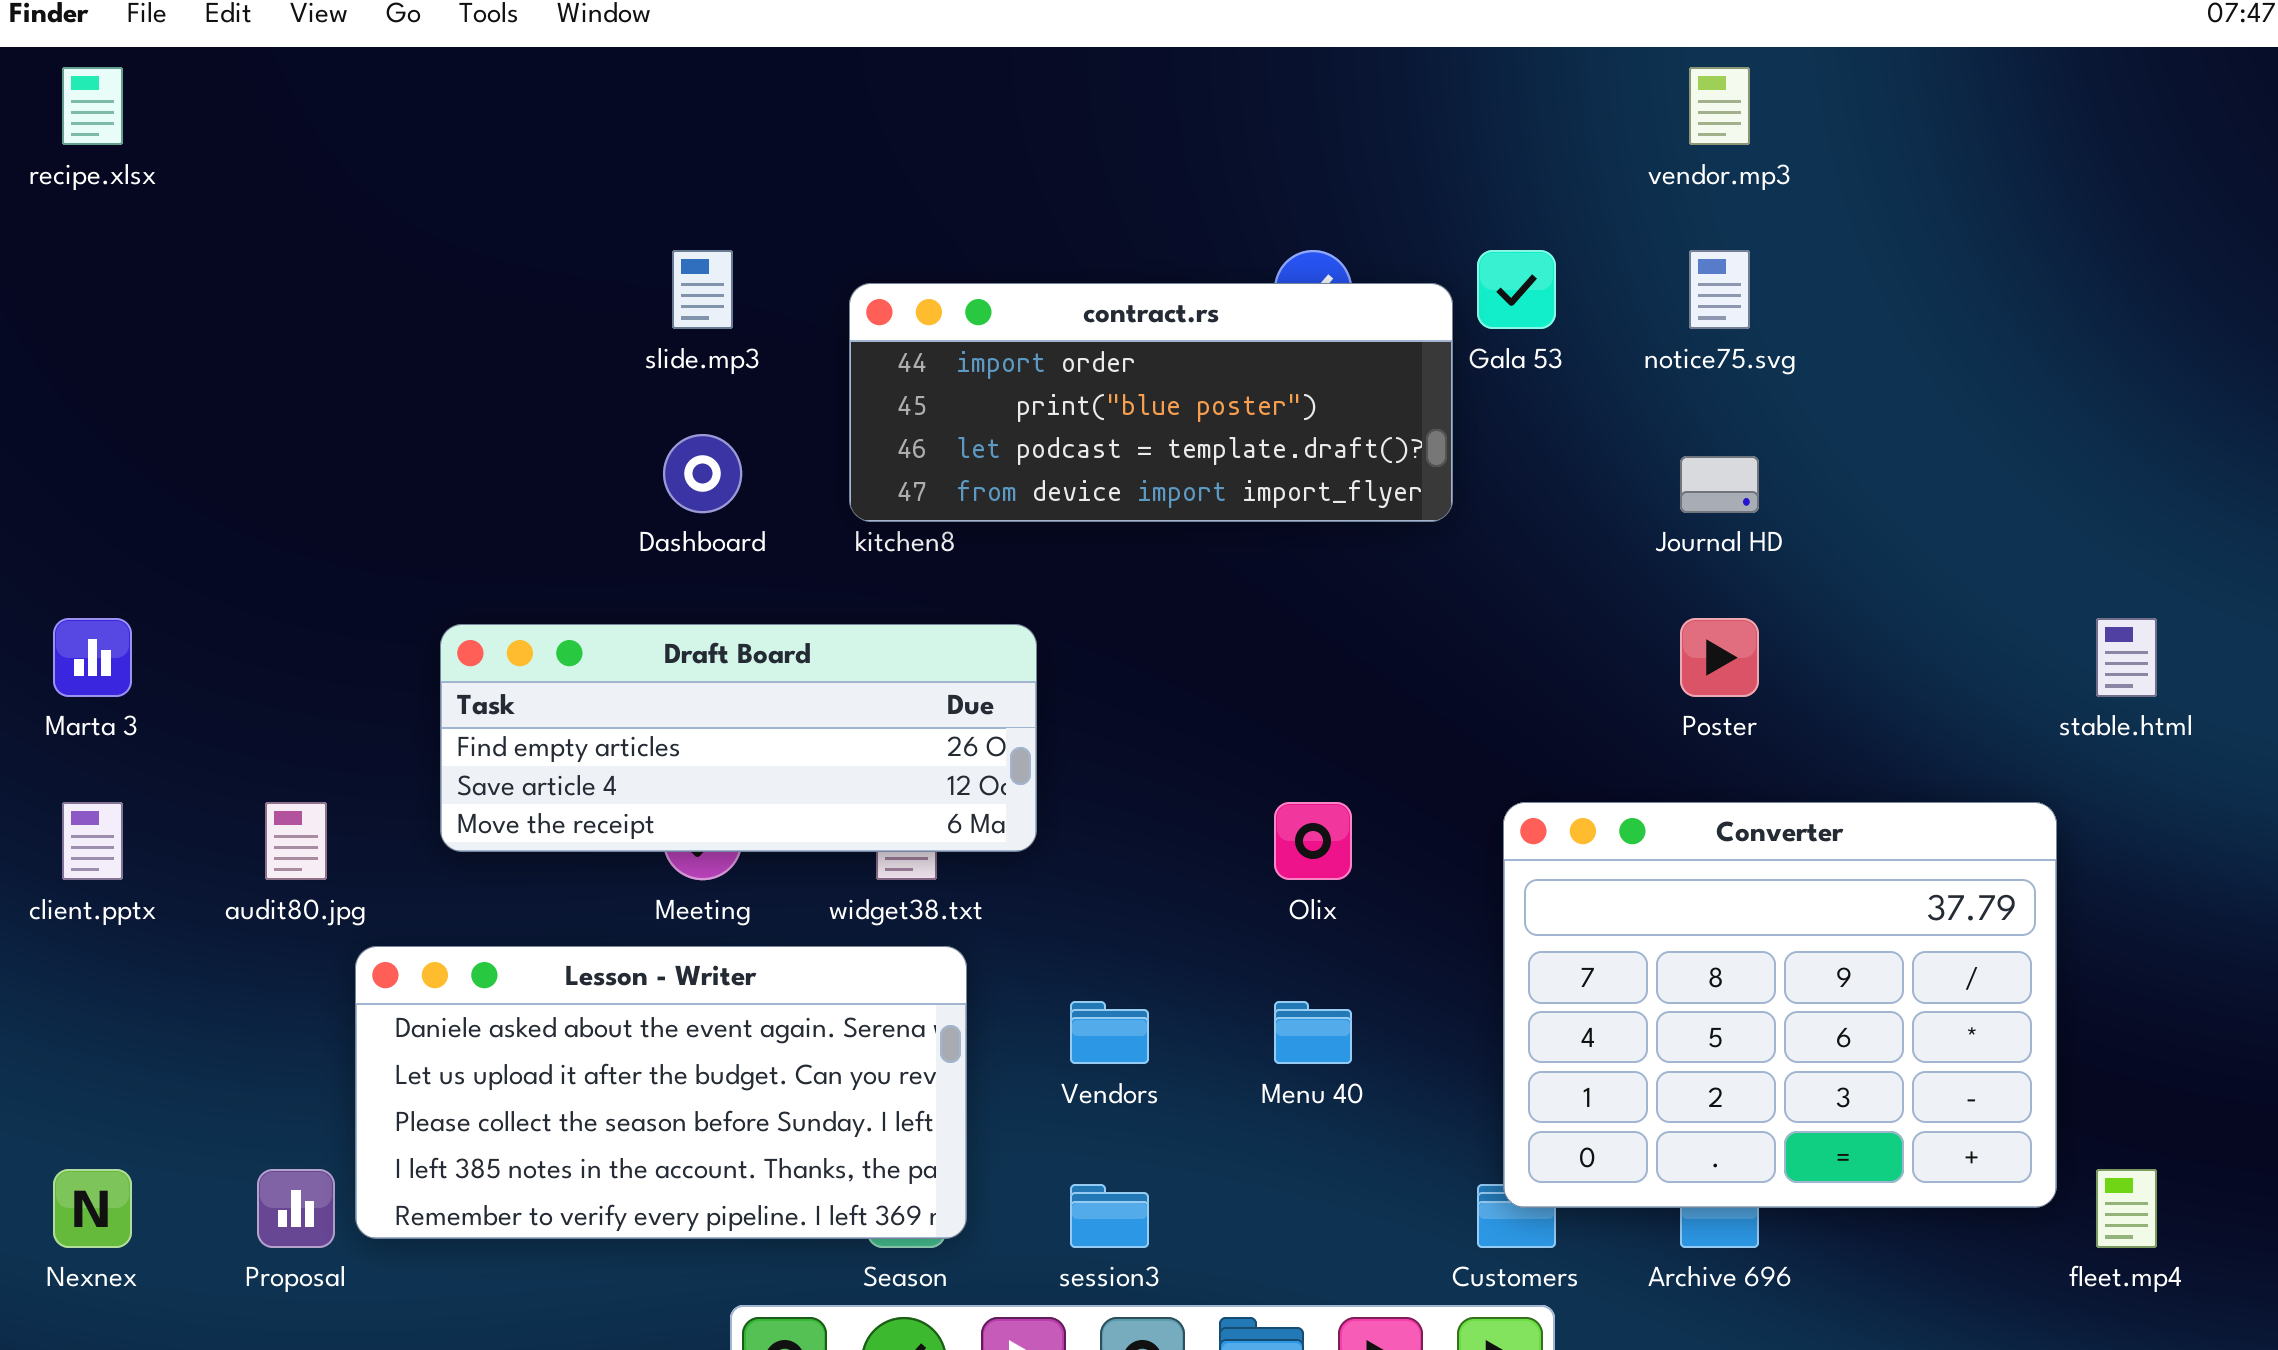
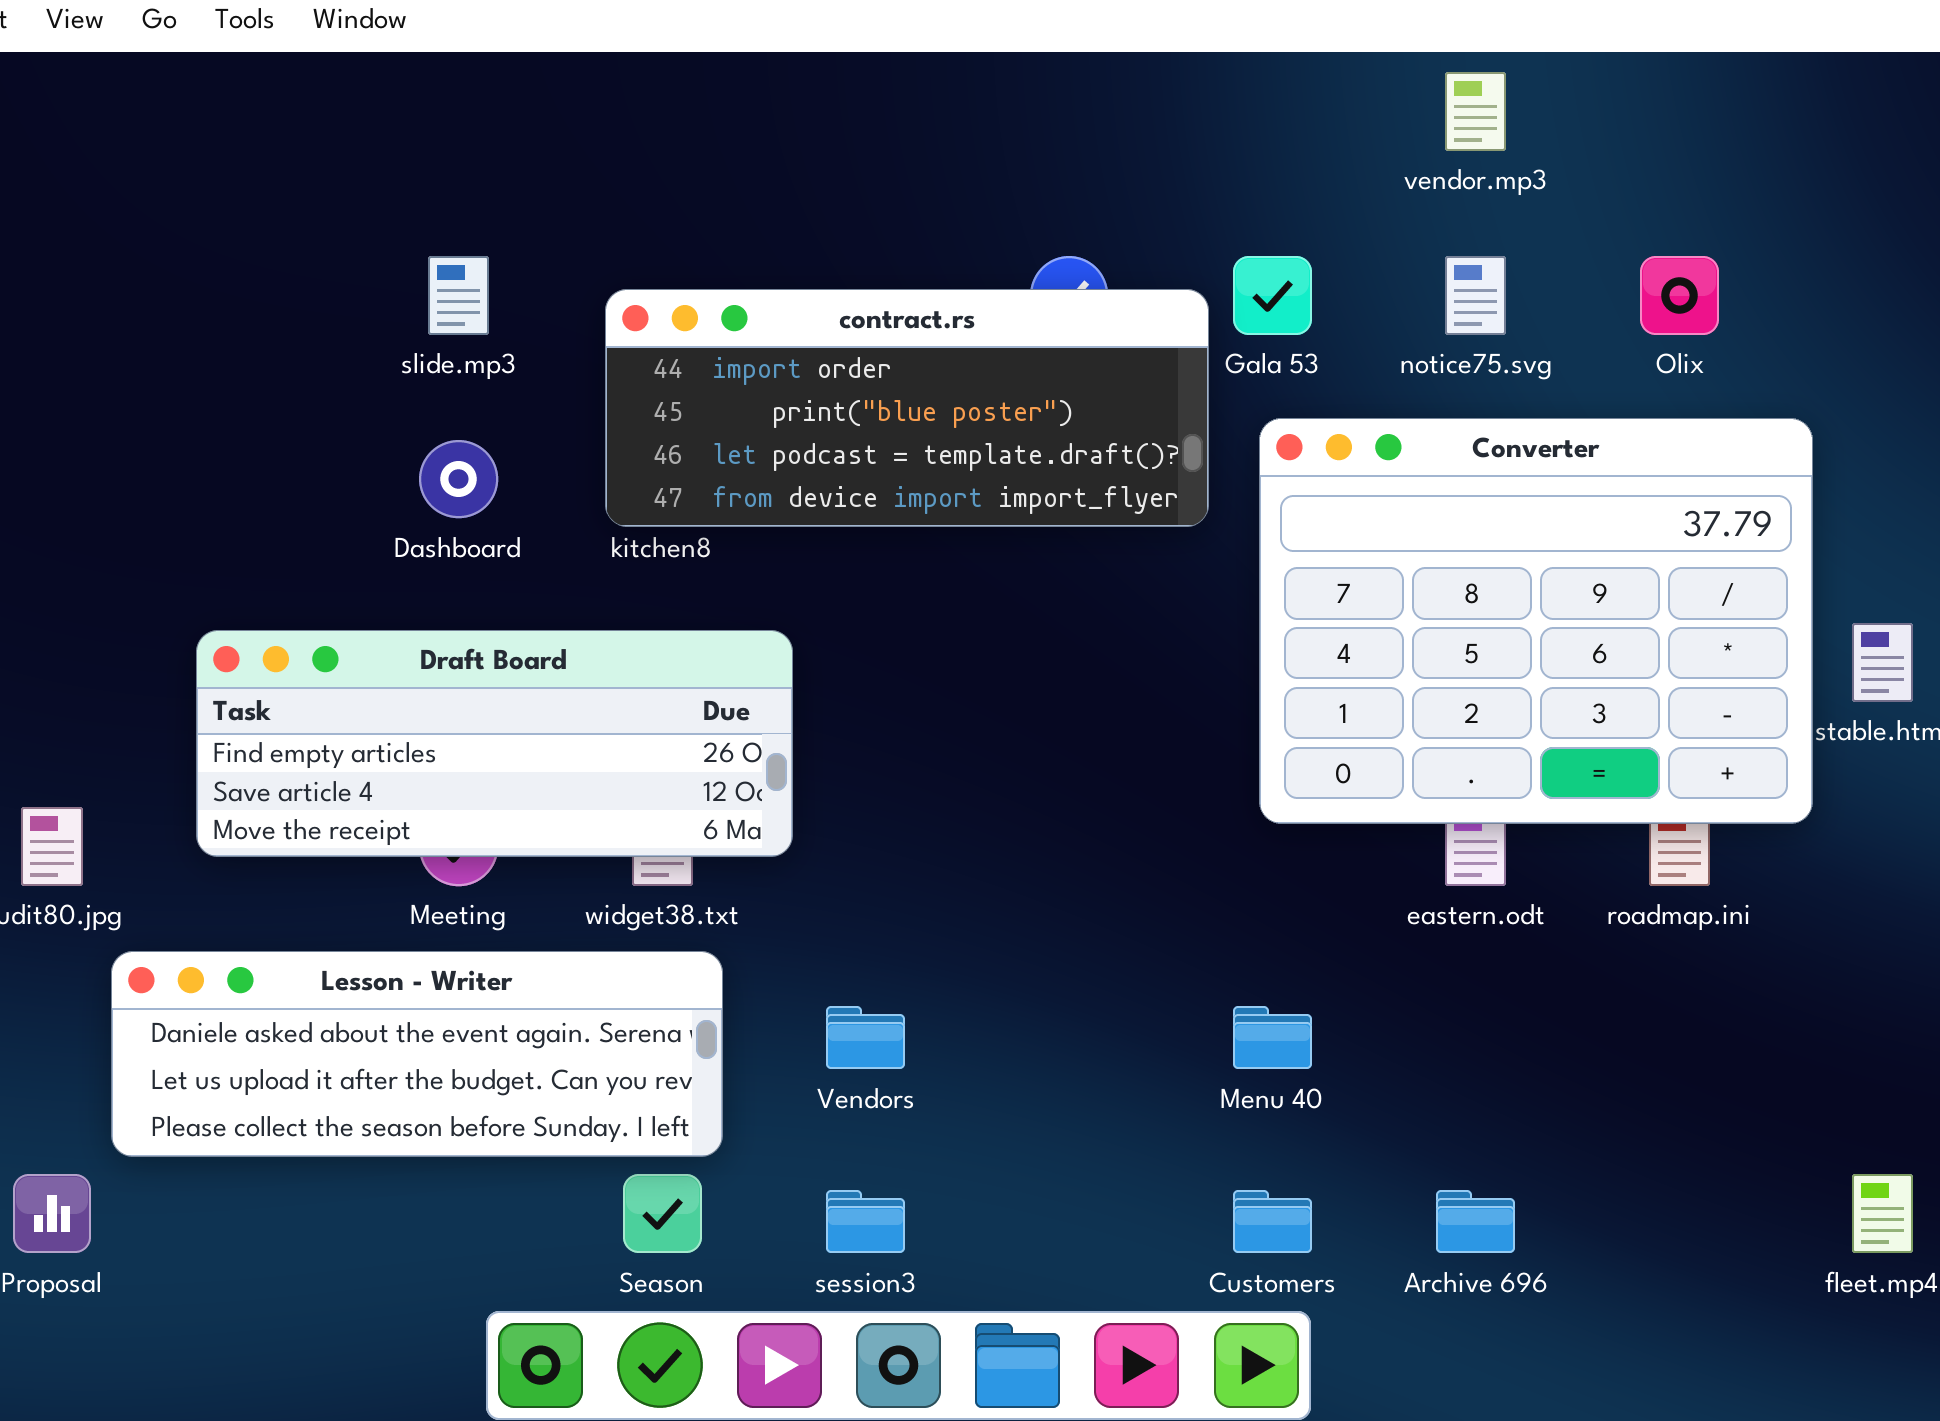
Olix: [1274,802,1352,880] -> [1640,256,1719,335], moved
Converter: [1503,802,2057,1208] -> [1259,418,1813,824], moved
Lesson - Writer: [355,946,967,1239] -> [111,951,723,1157], resized
Menu 40: [1274,1001,1352,1064] -> [1233,1006,1312,1069], moved

